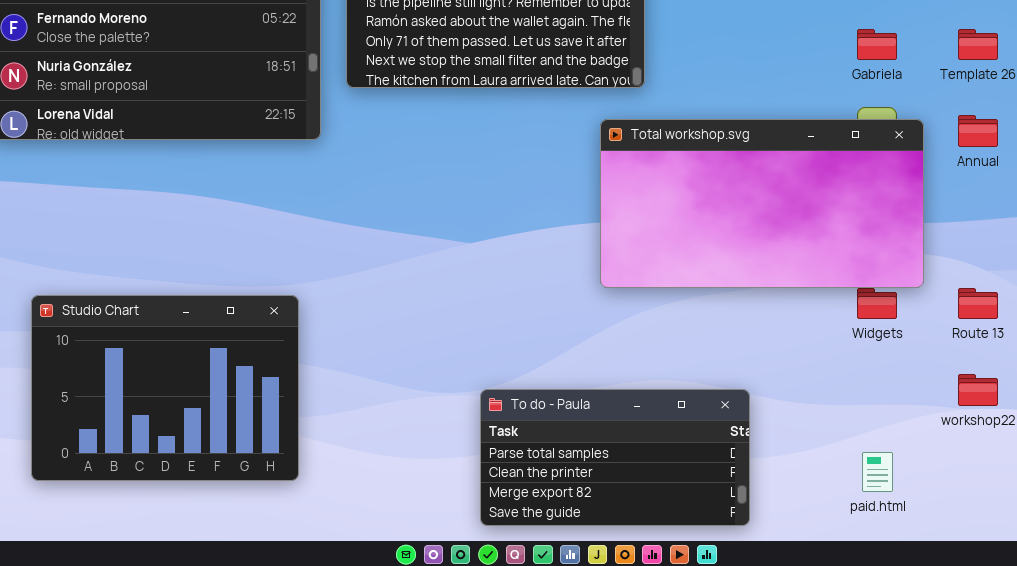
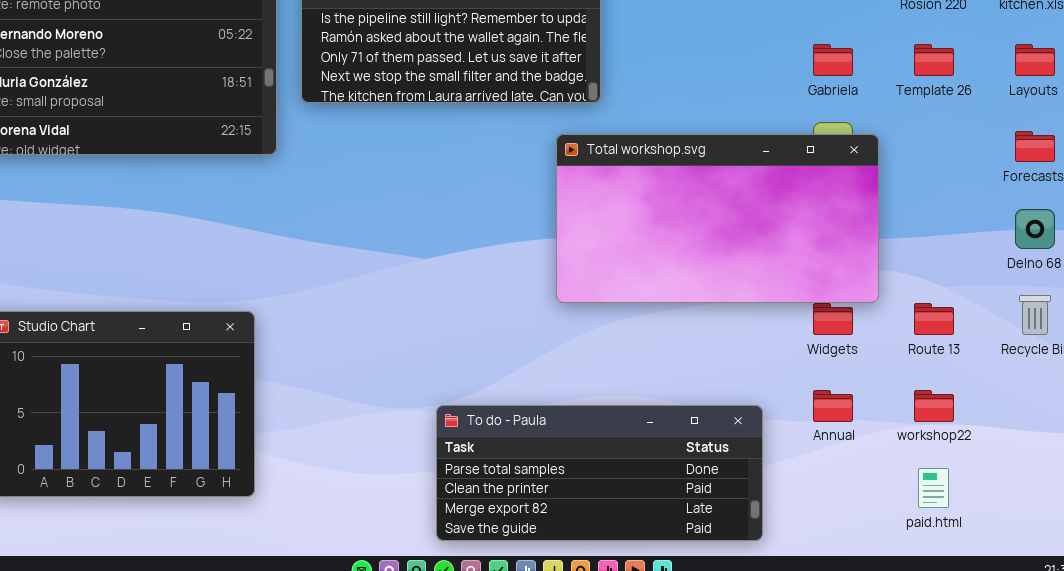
Annual: [958,115,998,147] -> [813,390,853,422], moved
To do - Paula: [480,389,750,526] -> [436,405,763,541], resized
paid.html: [862,452,893,492] -> [918,468,949,508], moved

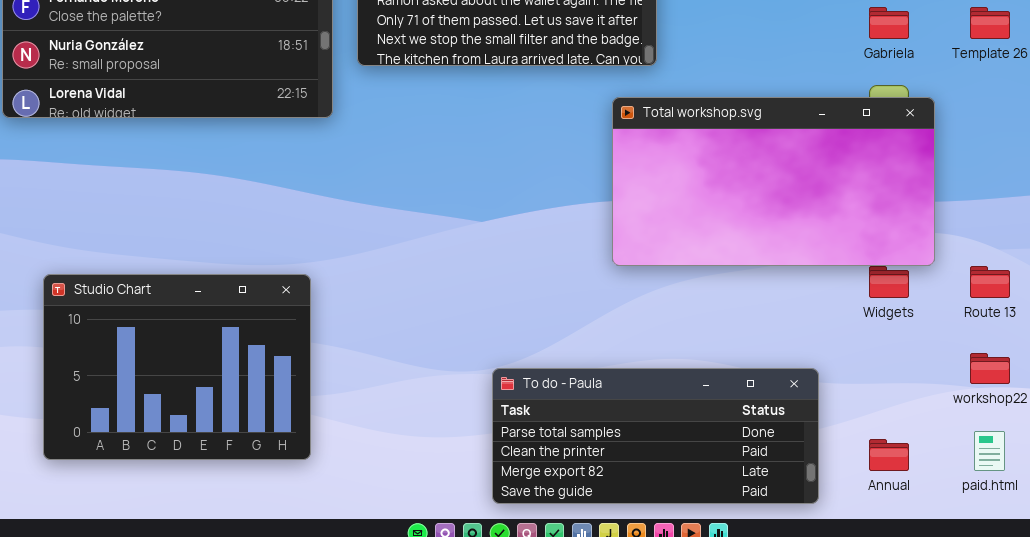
Annual: [813,390,853,422] -> [869,439,909,471], moved

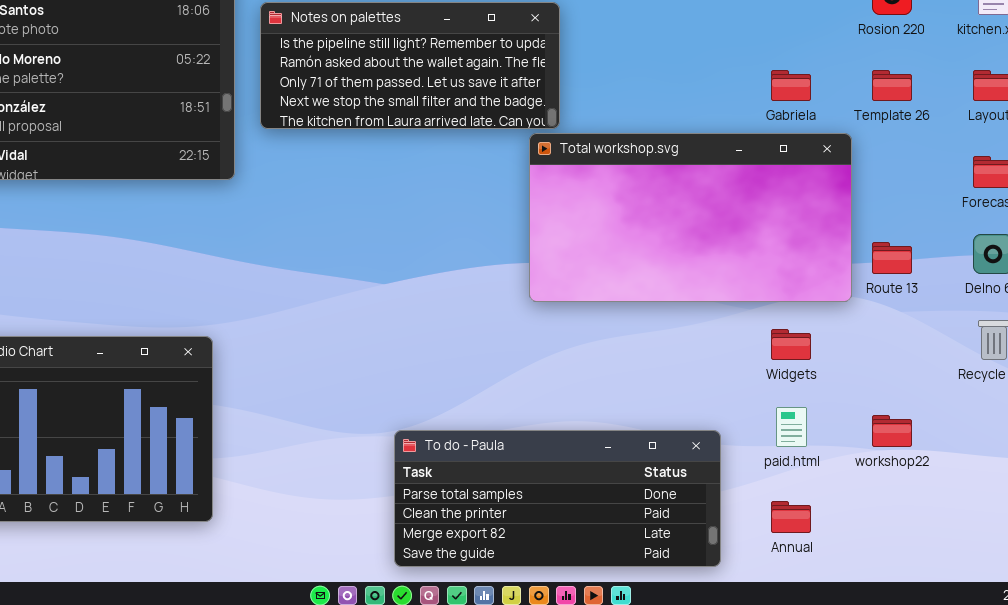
Total workshop.svg: [612,97,935,266] -> [529,133,852,302], moved
Route 13: [970,266,1010,298] -> [872,242,912,274], moved
paid.html: [974,431,1005,471] -> [776,407,807,447], moved

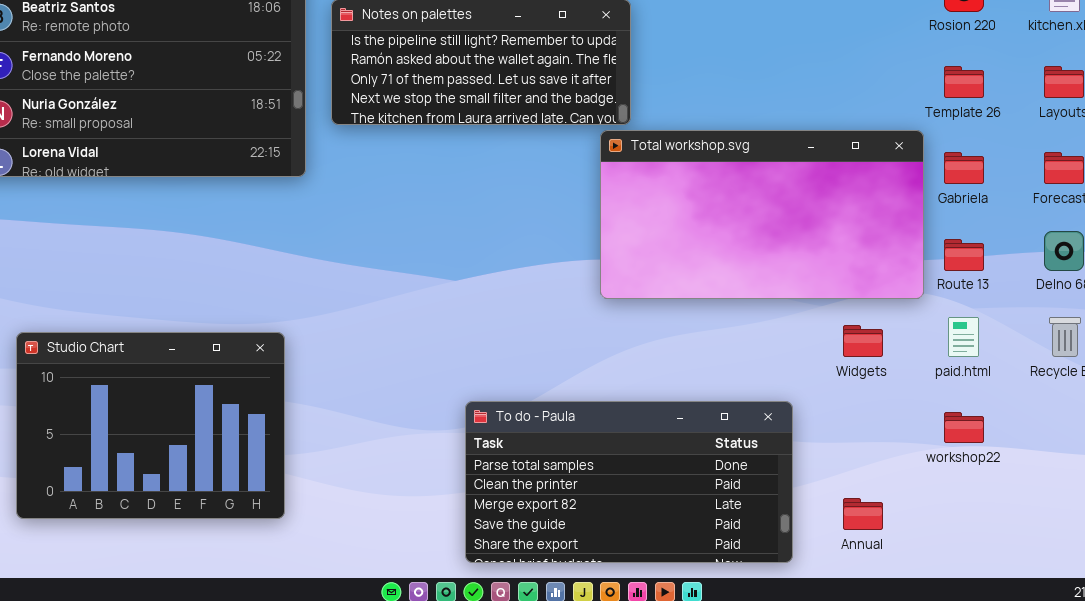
Gabriela: [771,70,811,101] -> [944,152,984,184], moved
paid.html: [776,407,807,447] -> [948,317,979,357], moved
To do - Paula: [394,430,721,567] -> [465,401,793,563], resized

